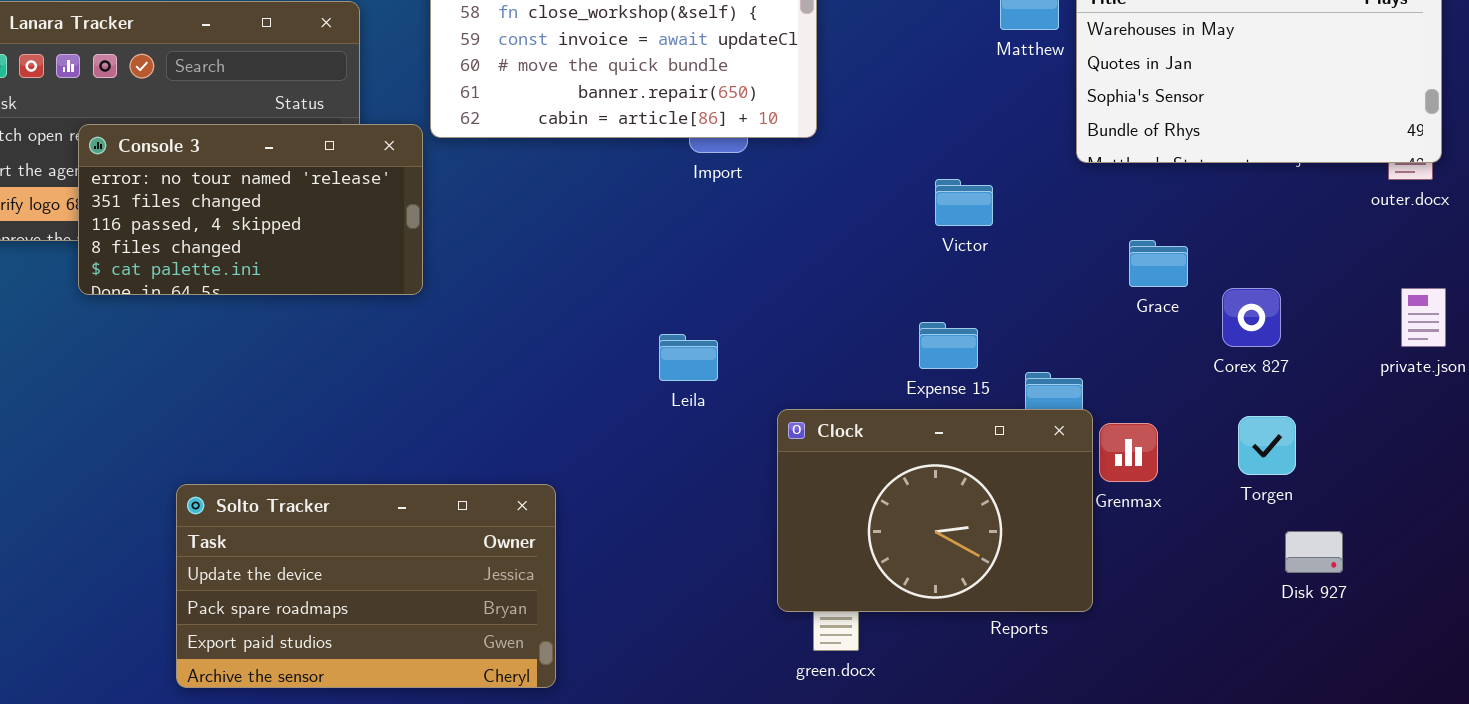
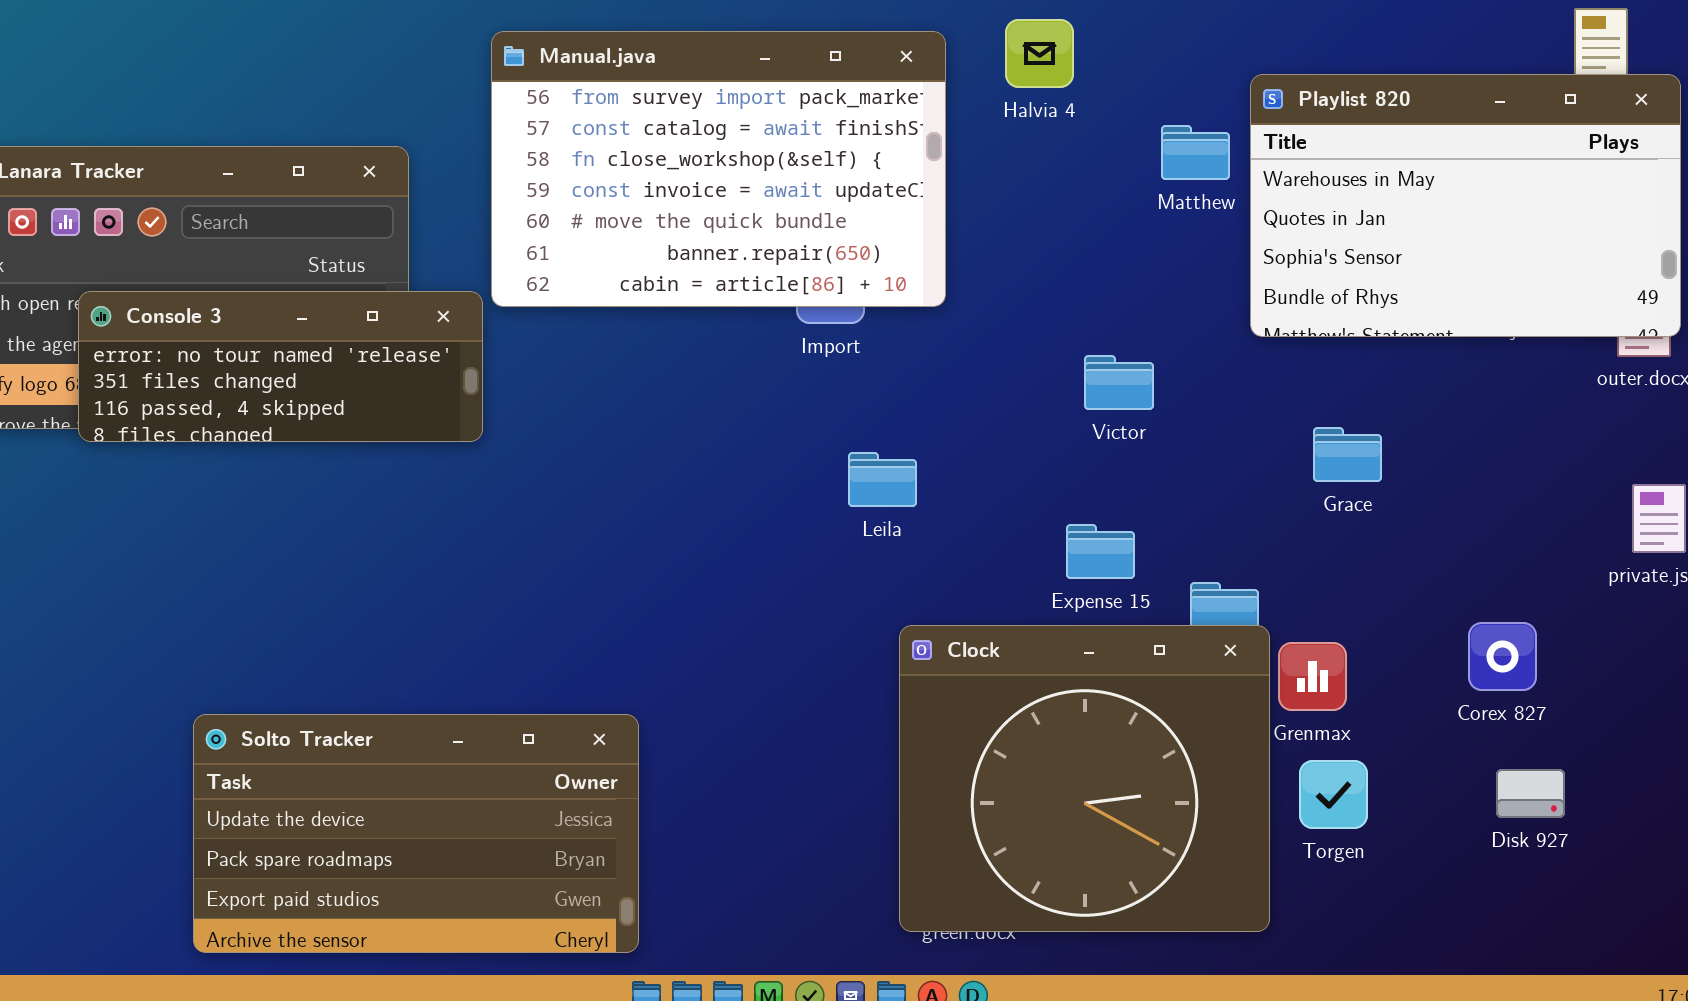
Console 3: [78,124,423,295] -> [78,291,483,442], resized
Corex 827: [1222,288,1281,347] -> [1468,622,1537,691], moved
Leila: [659,334,718,381] -> [848,452,917,507], moved
Clock: [777,409,1093,612] -> [899,625,1270,932], resized
Torgen: [1238,416,1296,475] -> [1299,760,1368,829], moved

